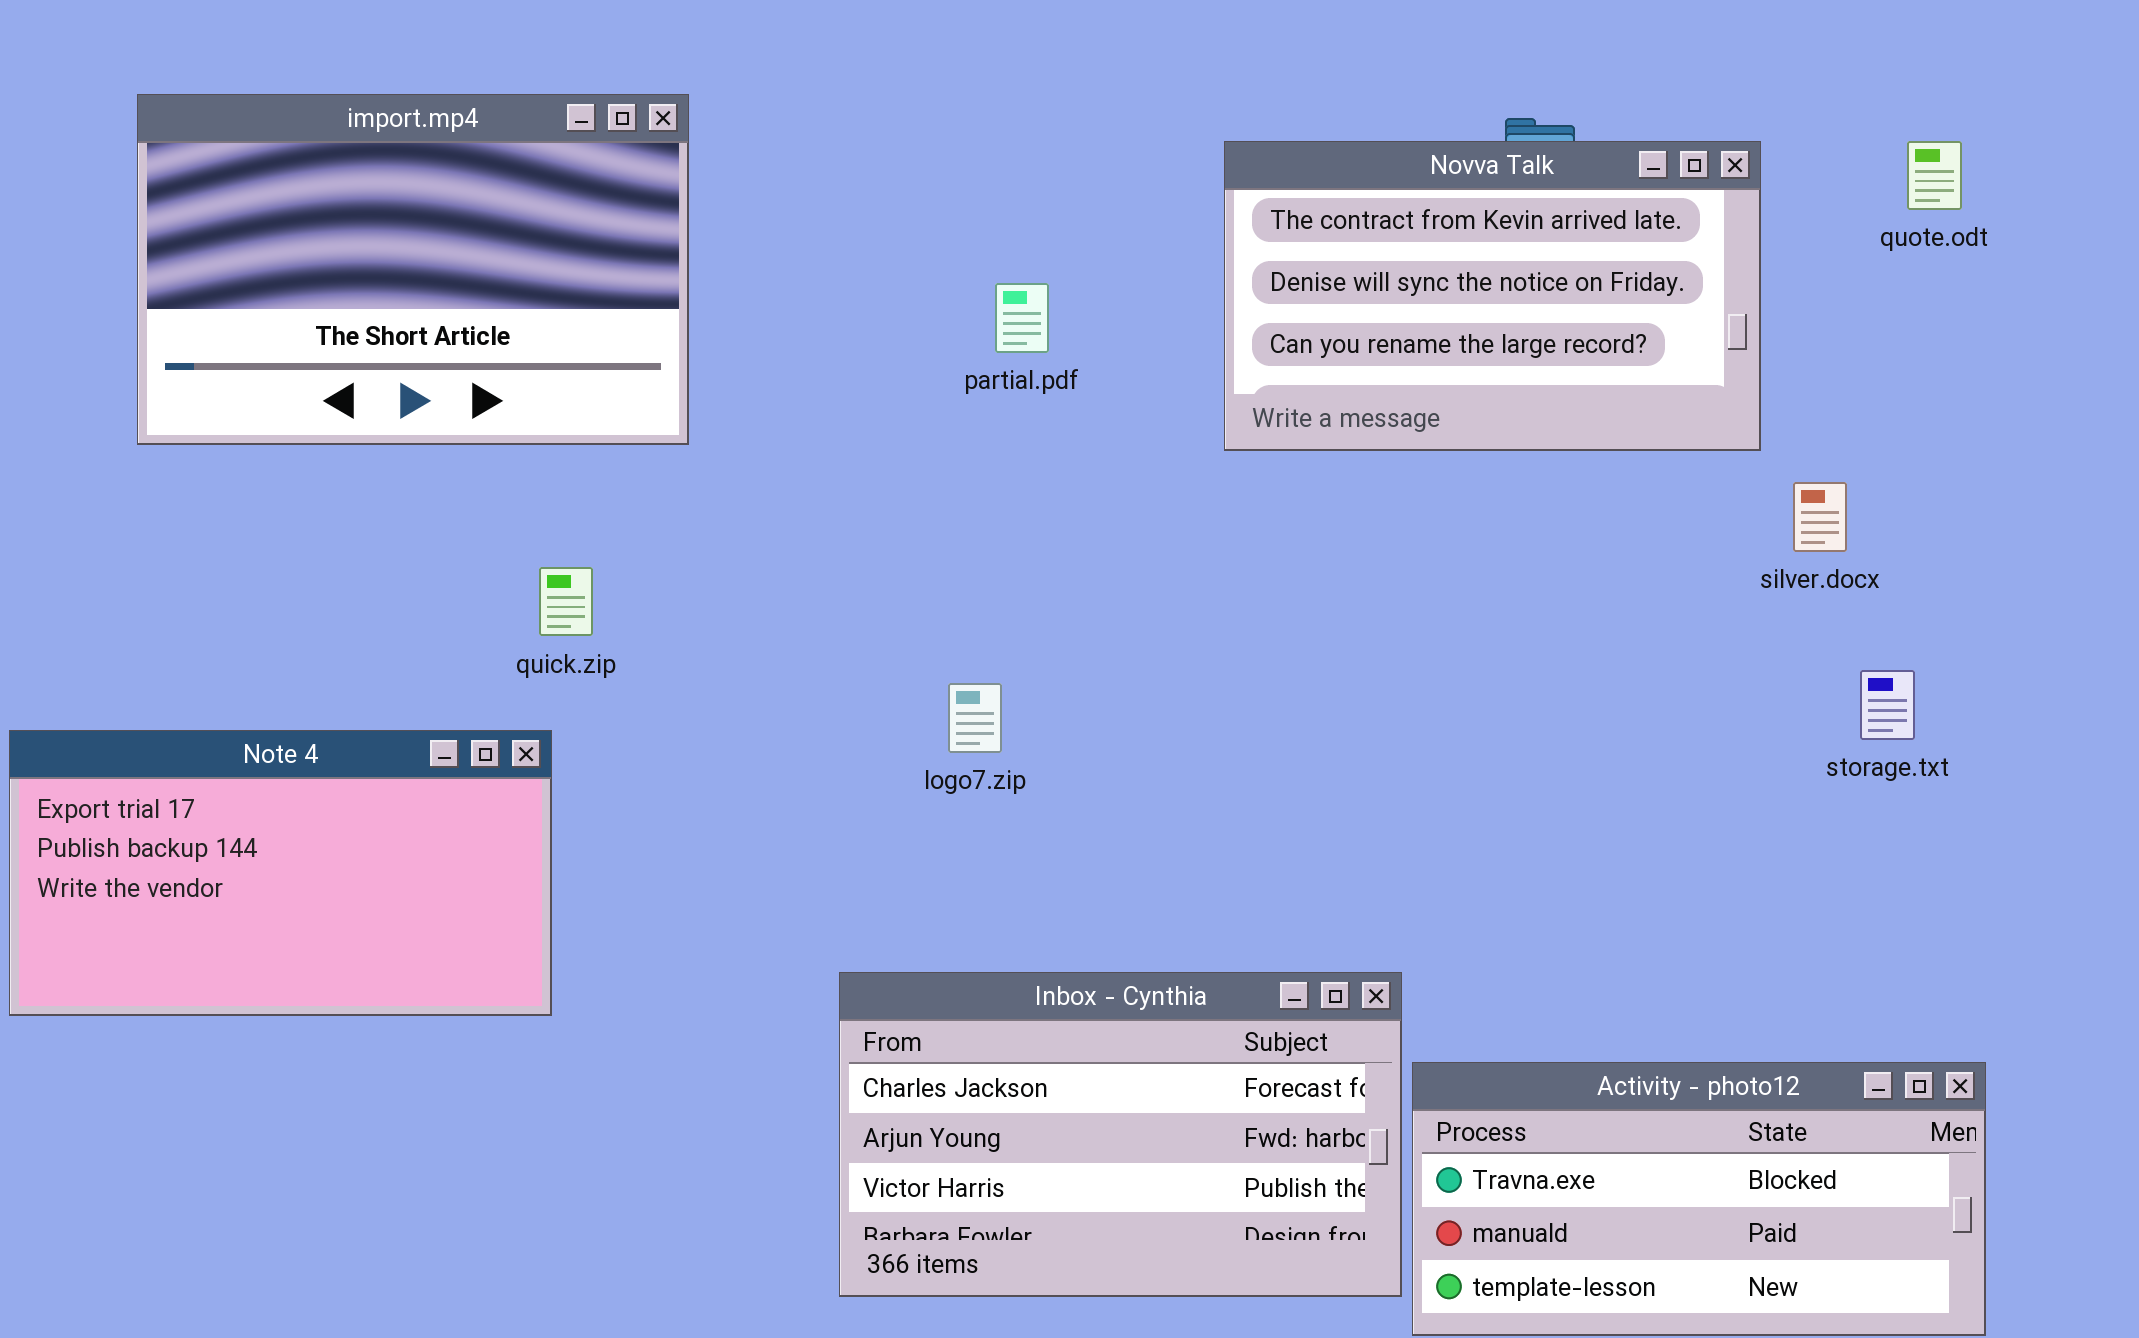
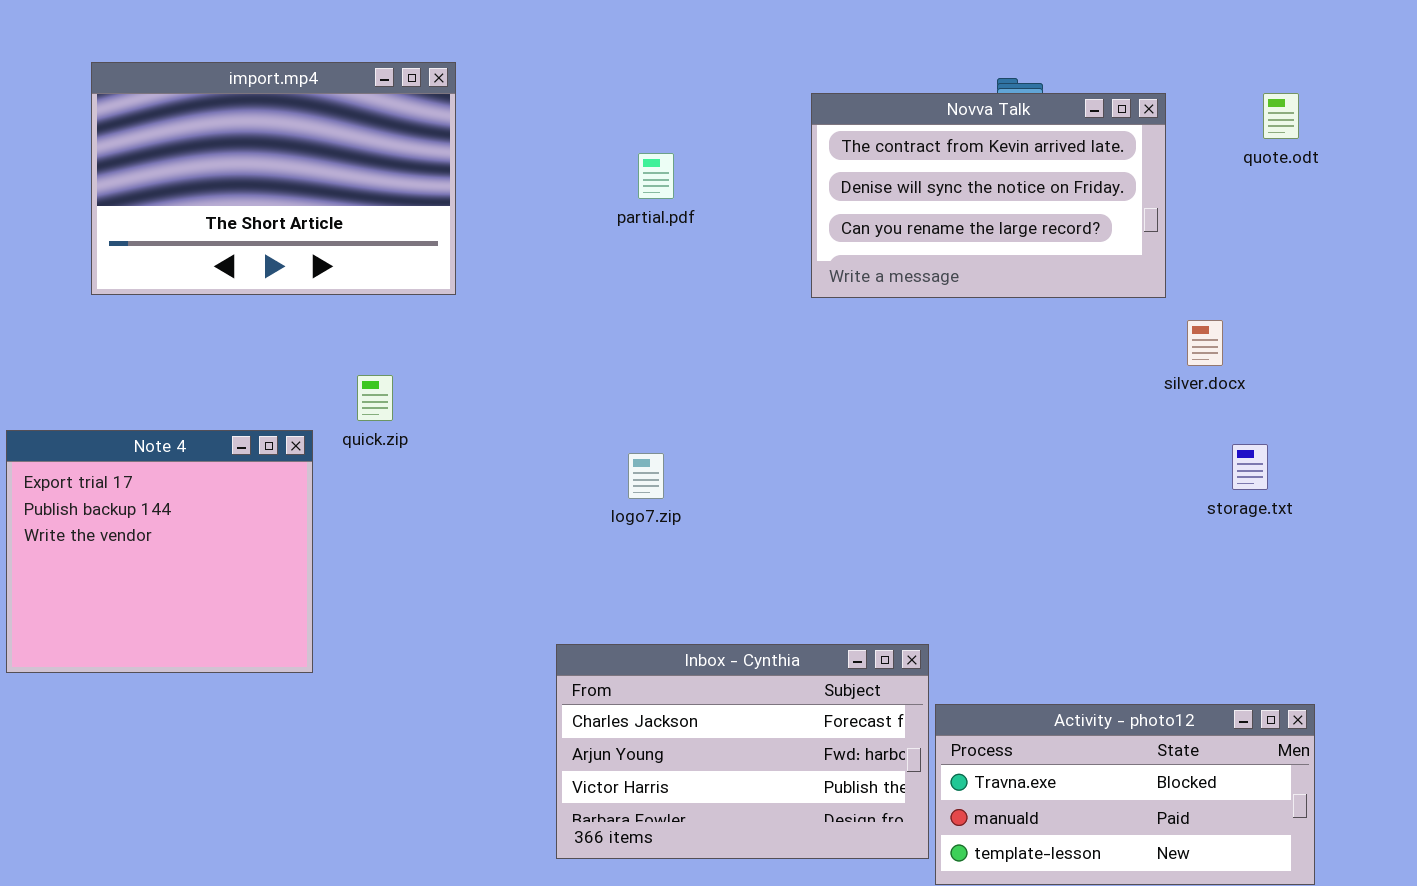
partial.pdf: [995,283,1049,353] -> [638,153,674,199], moved
Note 4: [9,730,552,1016] -> [6,430,313,673], resized

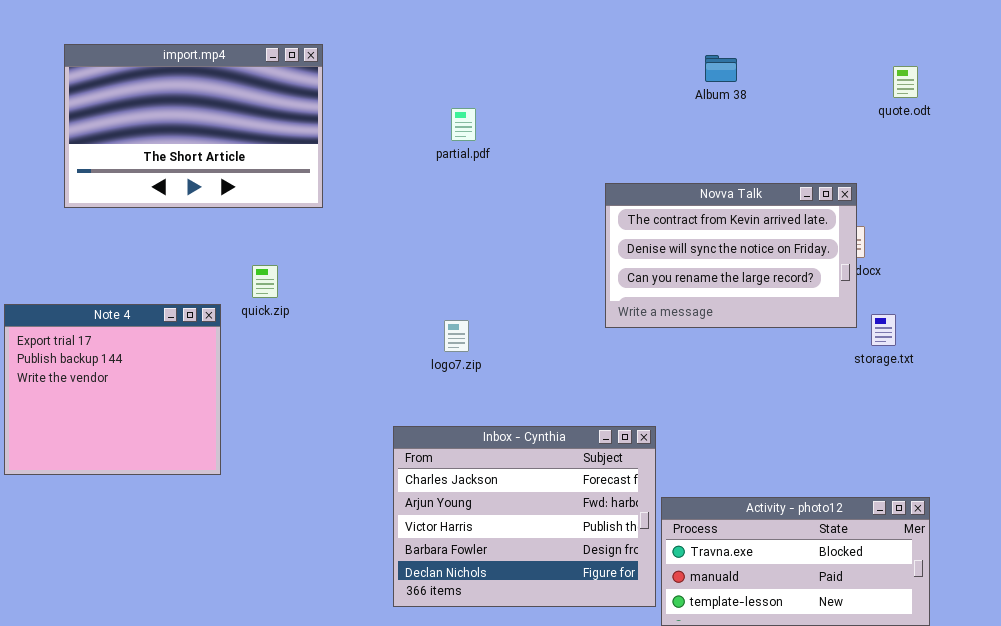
Novva Talk: [811,93,1166,298] -> [605,183,857,328], moved
Inbox - Cynthia: [556,644,929,859] -> [393,426,656,607], resized

